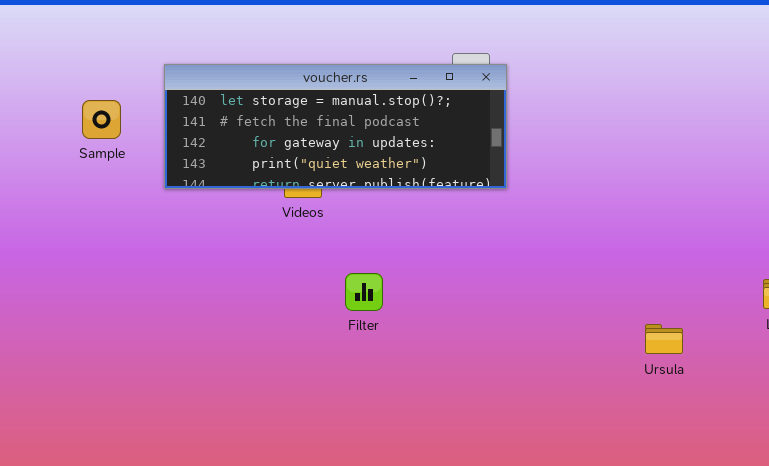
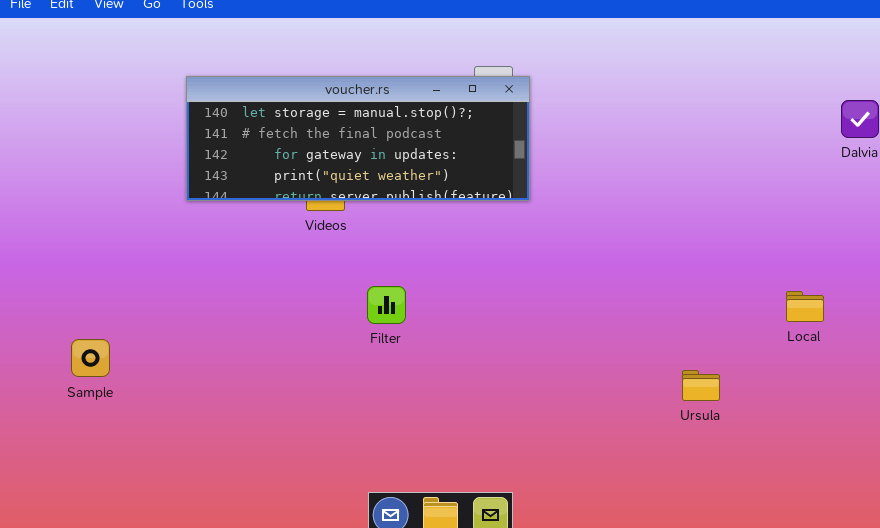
Sample: [82,100,121,139] -> [71,339,110,377], moved
Ursula: [645,324,683,354] -> [682,370,720,401], moved

